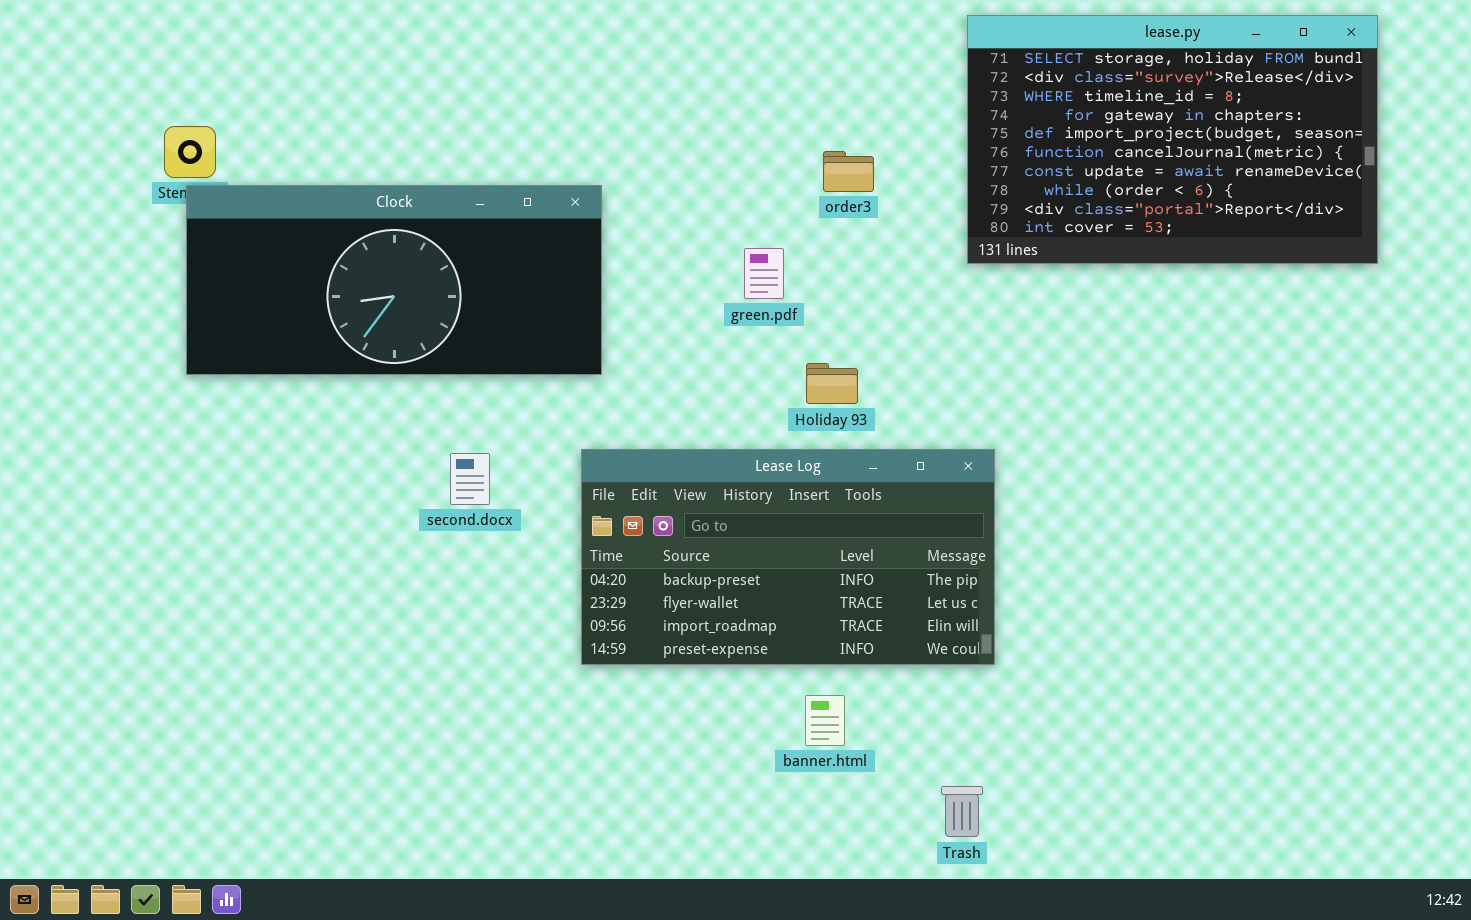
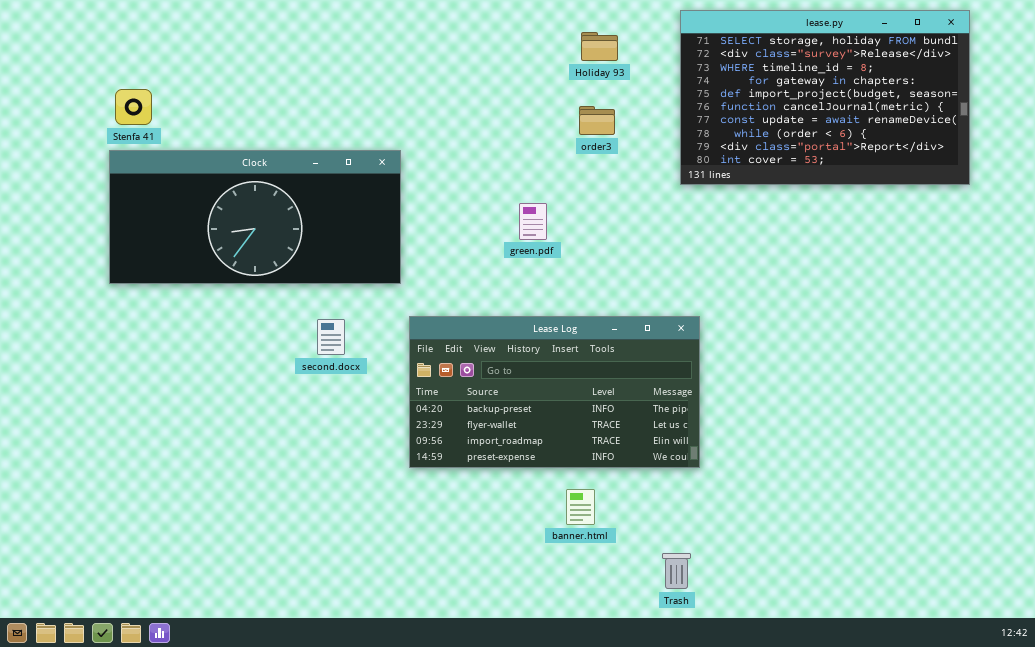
Clock: [186,185,602,375] -> [109,150,401,284], moved
green.pdf: [744,248,784,299] -> [519,203,547,240], moved
Holiday 93: [806,363,858,404] -> [581,32,618,61], moved

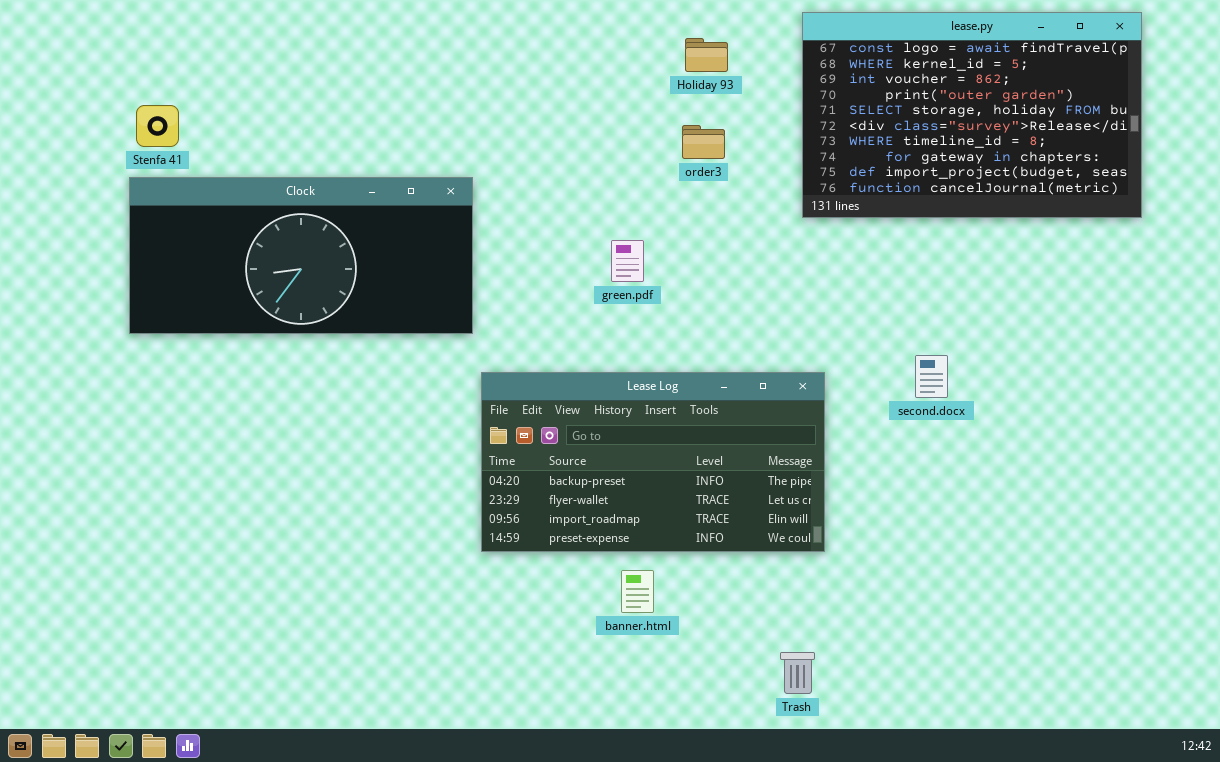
lease.py: [680,10,970,185] -> [802,12,1142,218], scrolled up 4 rows
second.docx: [317,319,345,355] -> [915,355,948,398], moved
banner.html: [566,489,595,525] -> [621,570,654,613], moved

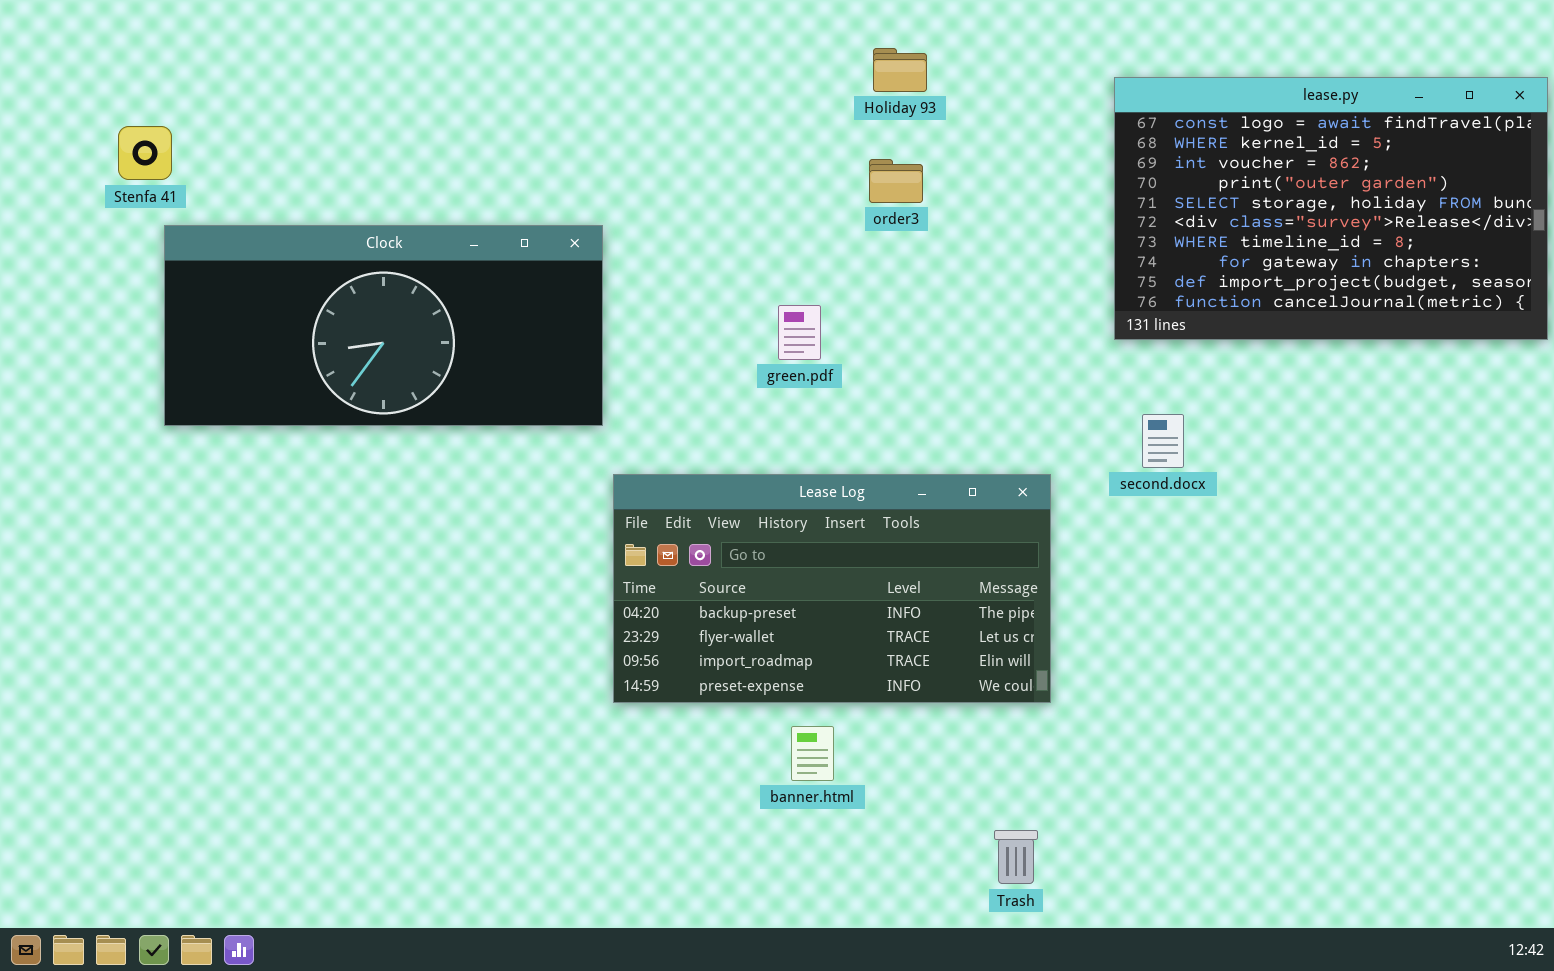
lease.py: [802,12,1142,218] -> [1114,77,1548,340], moved
Stenfa 41: [136,105,179,147] -> [118,126,172,180], moved
second.docx: [915,355,948,398] -> [1142,414,1184,468], moved

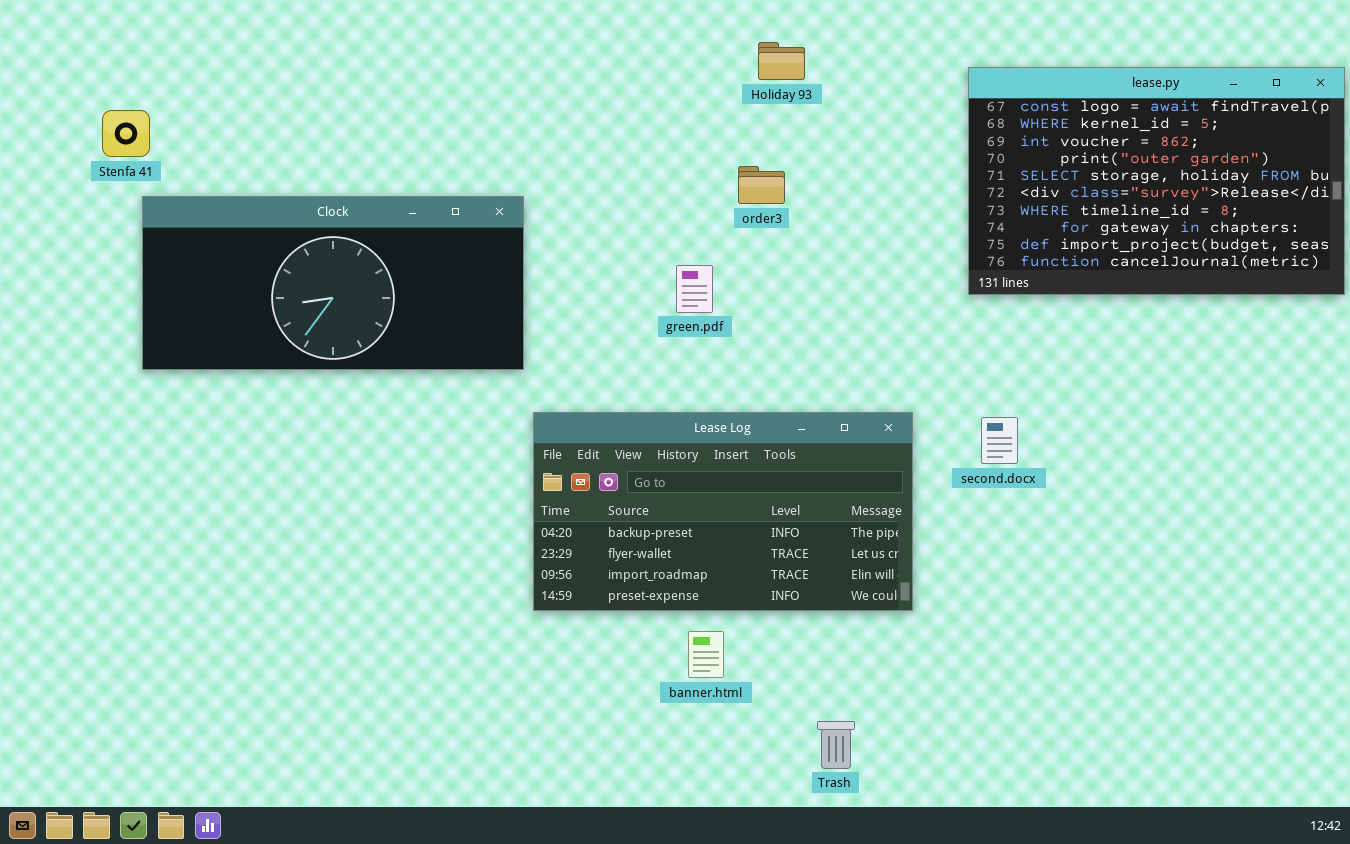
order3: [869,159,923,203] -> [738,166,785,204], moved
second.docx: [1142,414,1184,468] -> [981,417,1018,464], moved
Trash: [994,830,1038,884] -> [817,721,855,769], moved

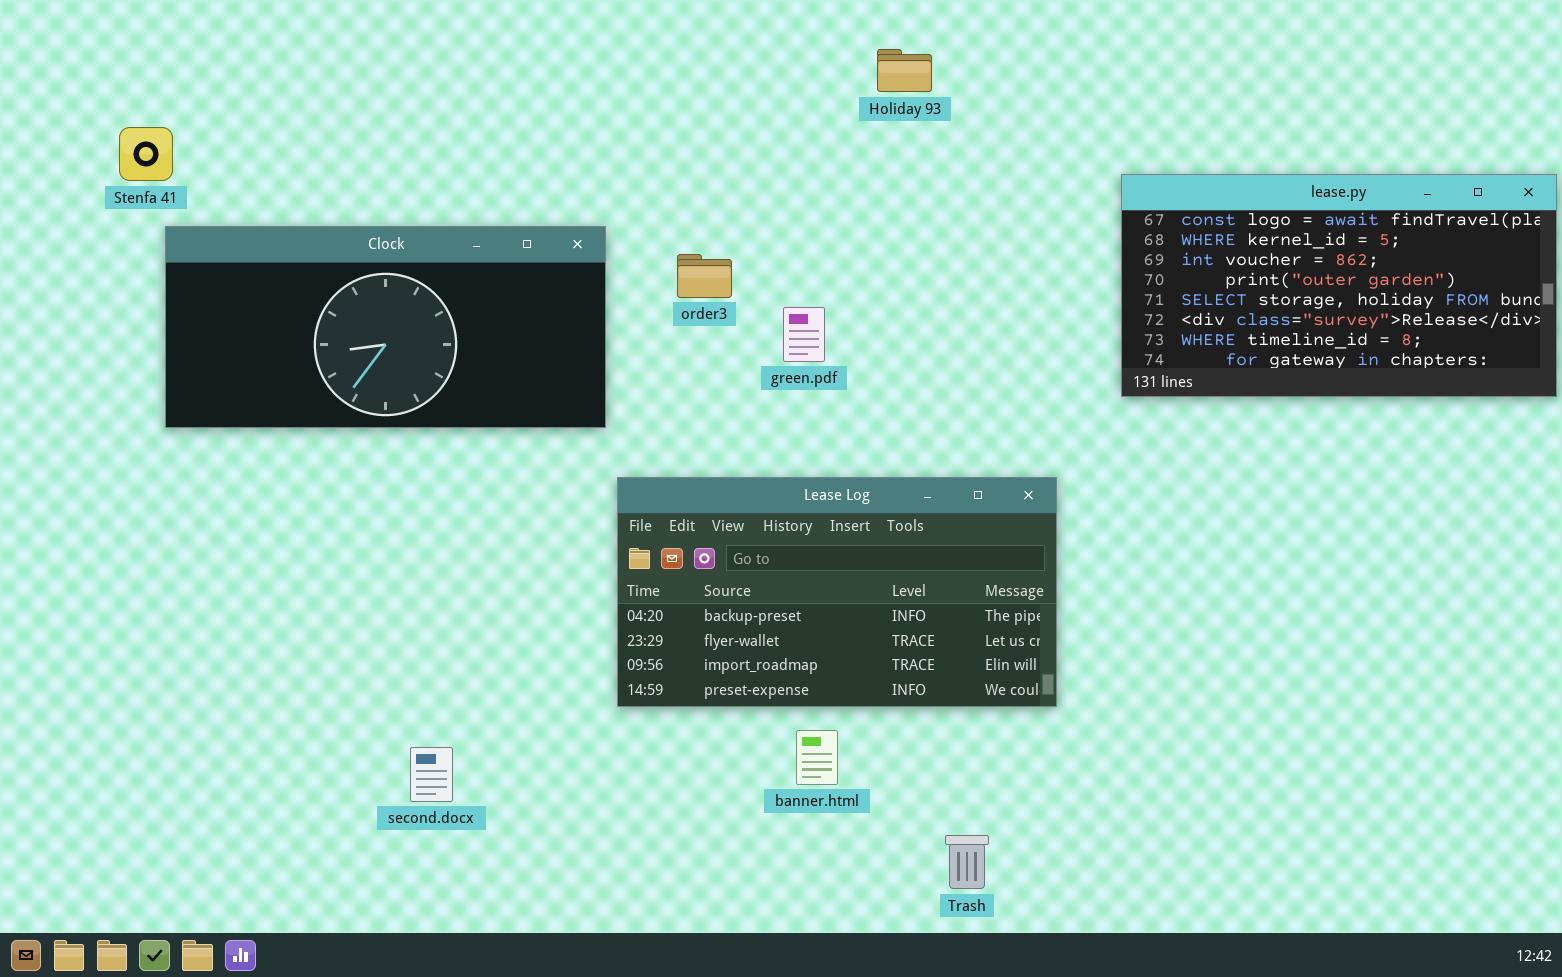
lease.py: [968,67,1345,295] -> [1121,174,1557,397], moved, resized
order3: [738,166,785,204] -> [677,254,732,298], moved
second.docx: [981,417,1018,464] -> [410,747,453,802], moved

